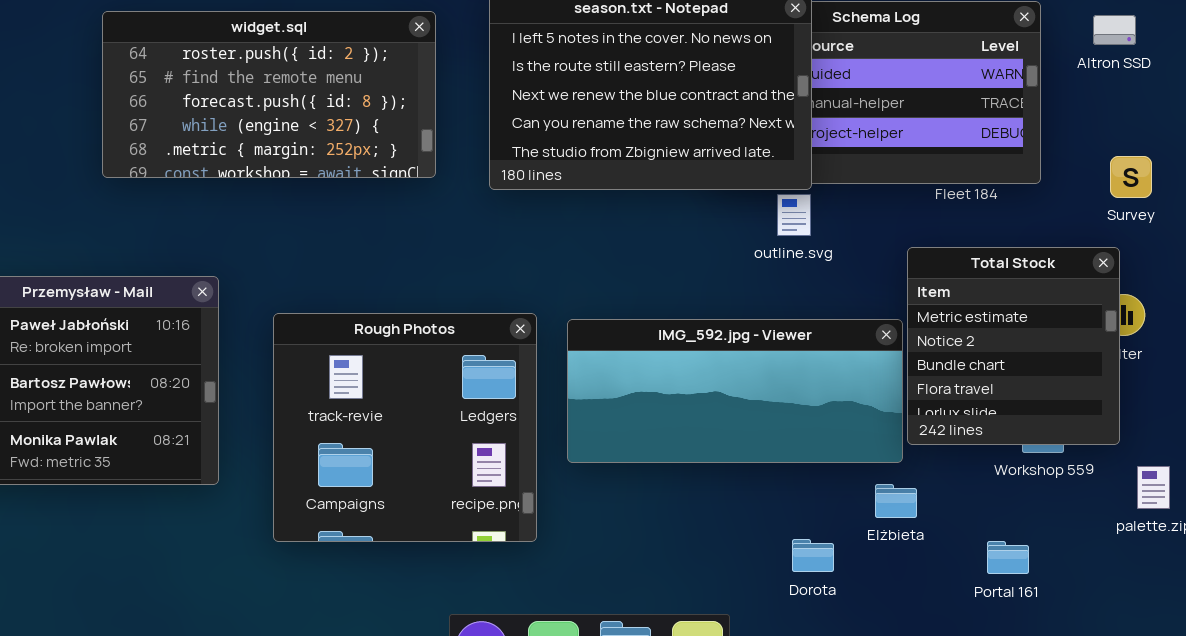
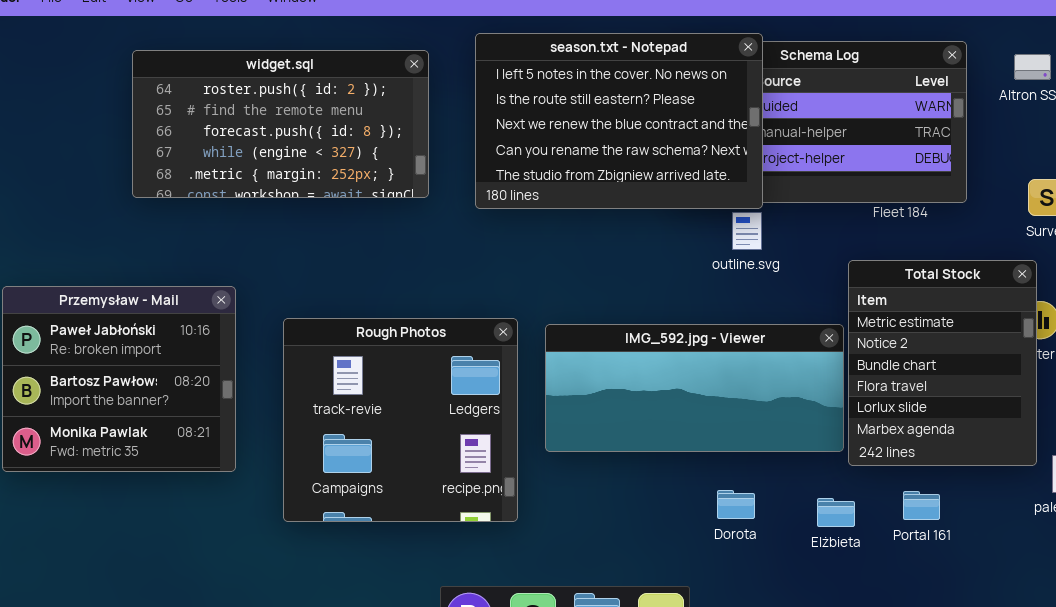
Total Stock: [907,247,1120,445] -> [848,260,1037,466], resized
Elżbieta: [875,484,917,518] -> [817,498,855,527], moved
Dorota: [792,539,834,572] -> [717,490,755,519], moved
Portal 161: [987,541,1029,574] -> [903,491,940,520], moved

